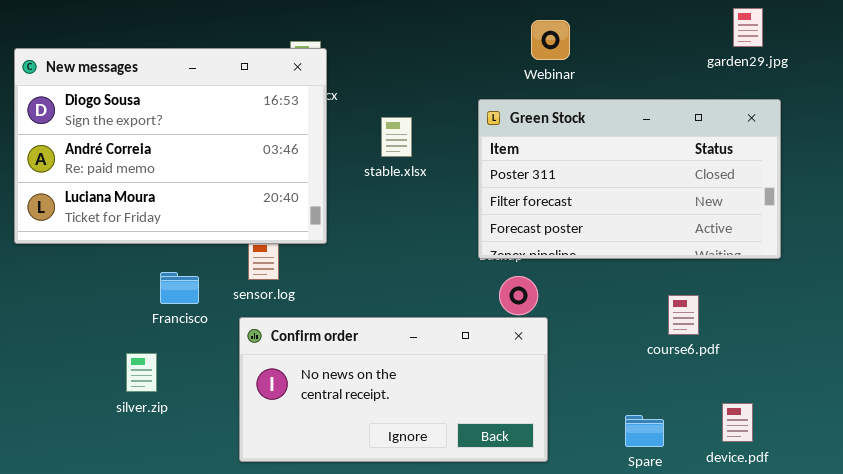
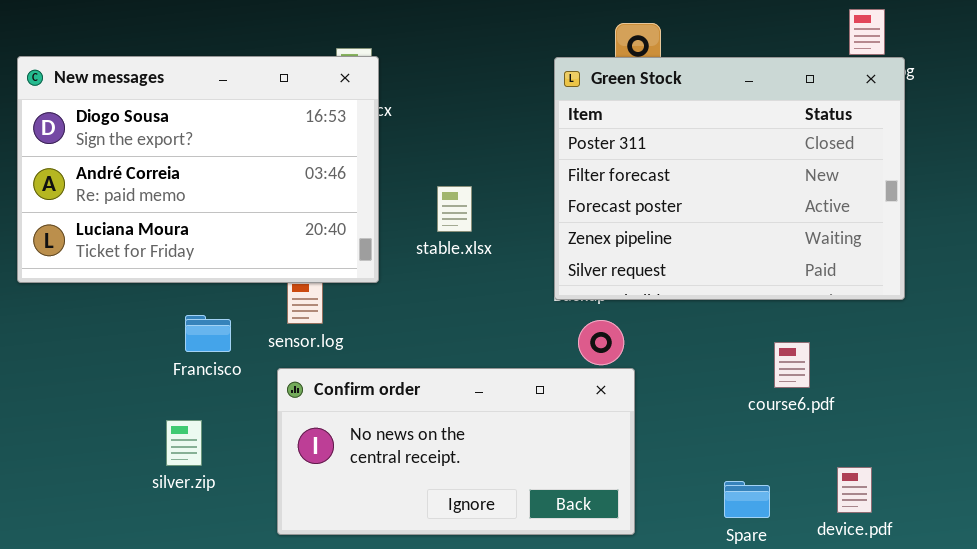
Green Stock: [478,99,781,259] -> [554,57,905,300], resized
stable.xlsx: [381,117,412,157] -> [437,186,472,232], moved
silver.zip: [126,353,157,392] -> [166,420,202,466], moved

